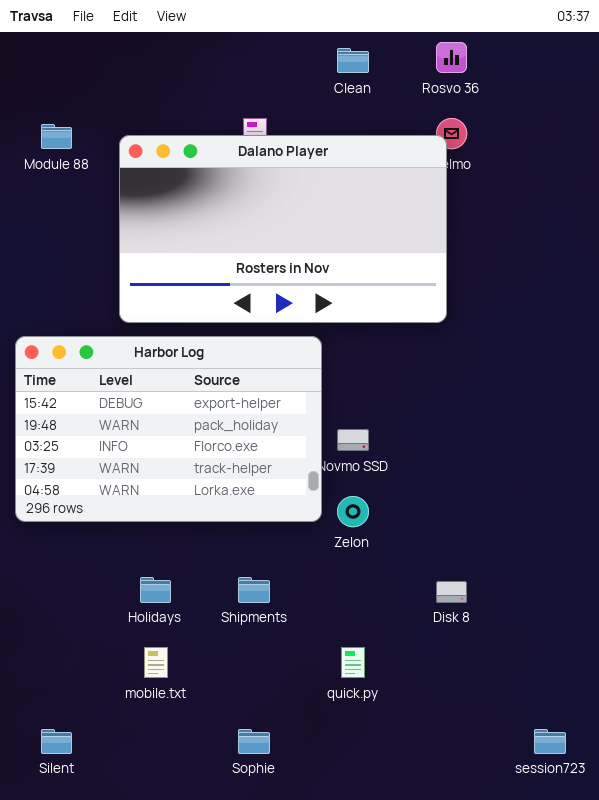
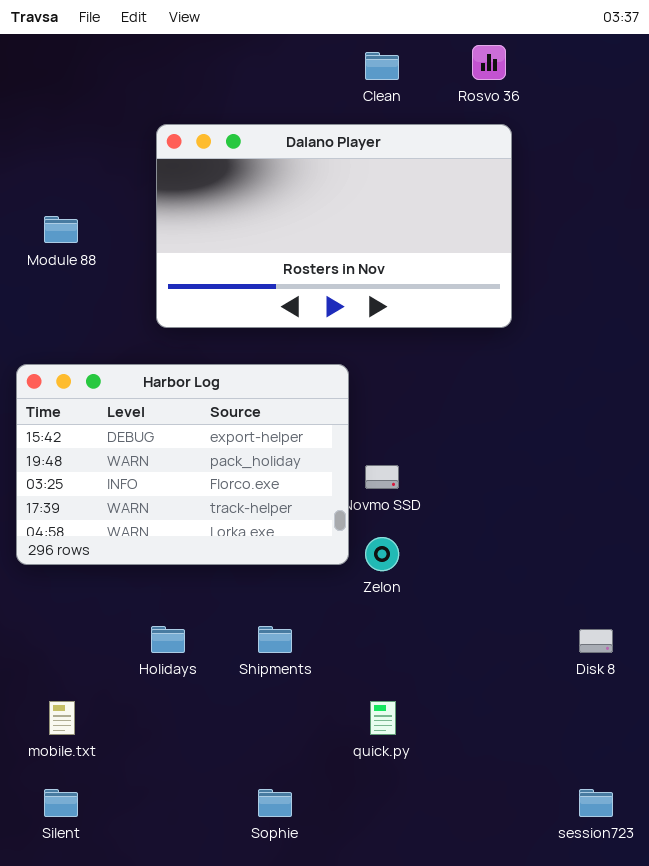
Module 88: [41,124,72,149] -> [44,216,78,243], moved
Dalano Player: [119,135,447,323] -> [156,124,512,328], moved
Disk 8: [436,581,467,603] -> [579,629,613,653], moved
mobile.txt: [144,647,168,678] -> [49,701,75,735], moved

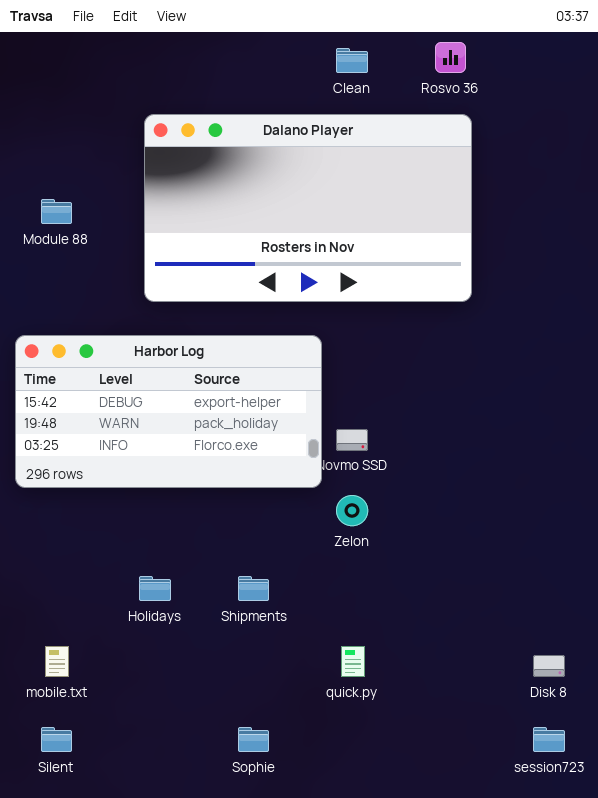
Harbor Log: [16,364,349,565] -> [15,335,322,488], resized
Disk 8: [579,629,613,653] -> [533,655,565,677], moved

